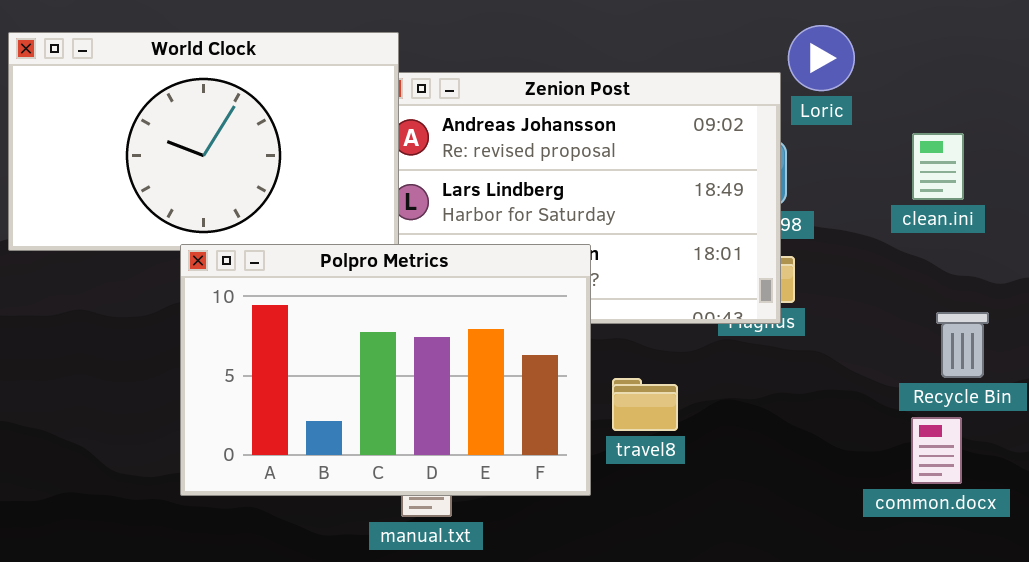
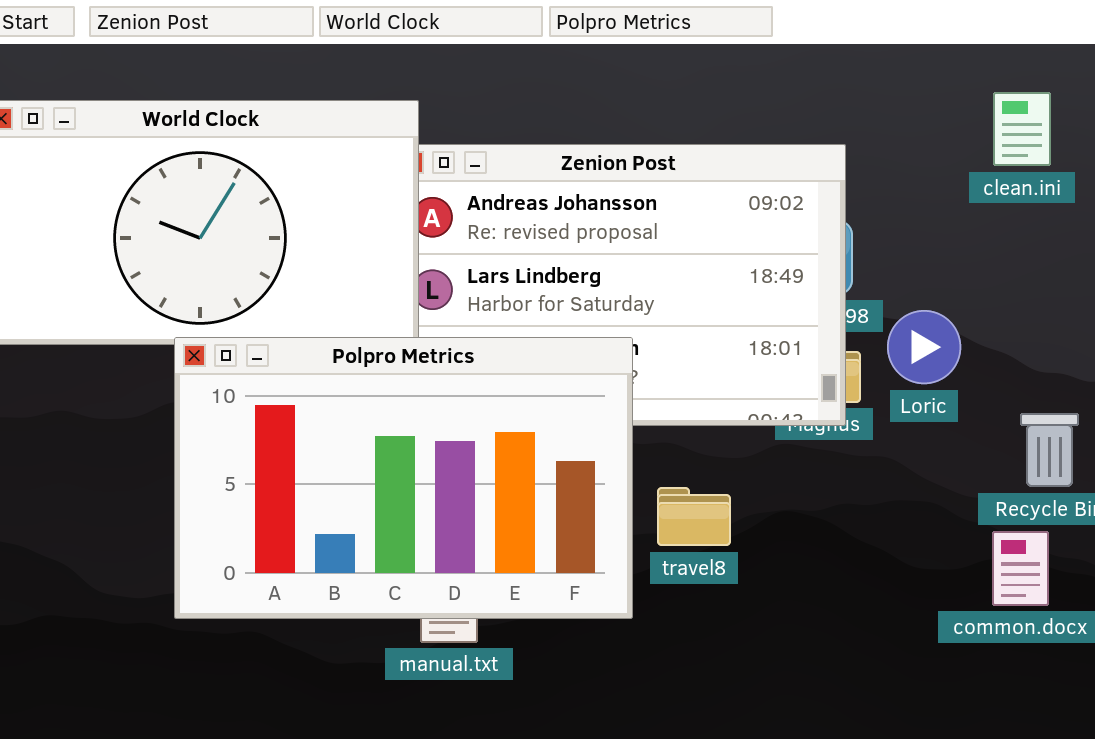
Loric: [788,25,855,91] -> [887,310,961,384], moved
clean.ini: [912,133,964,200] -> [993,92,1051,166], moved

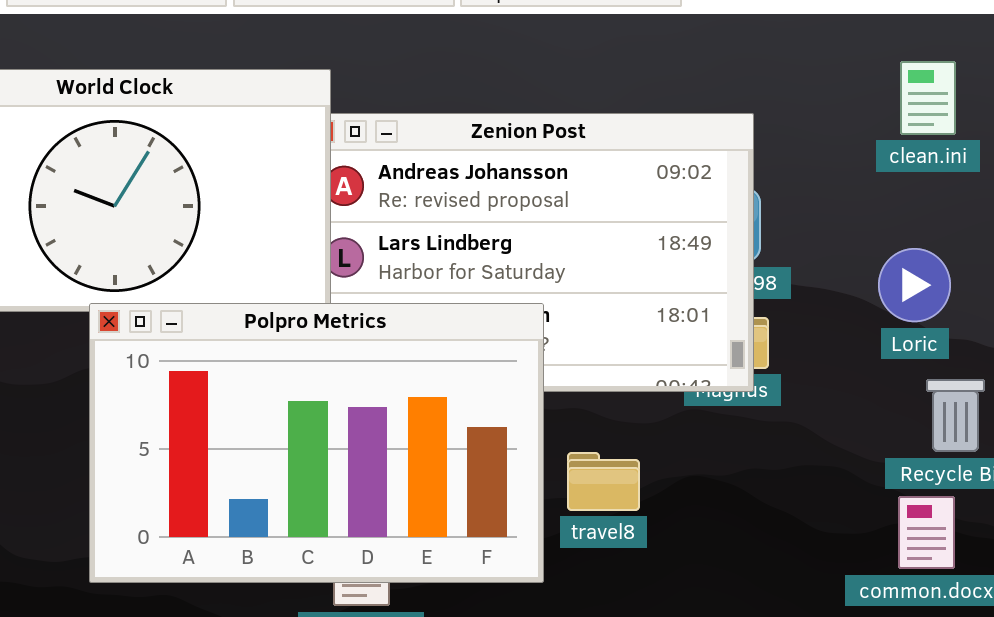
Loric: [887,310,961,384] -> [878,248,951,322], moved

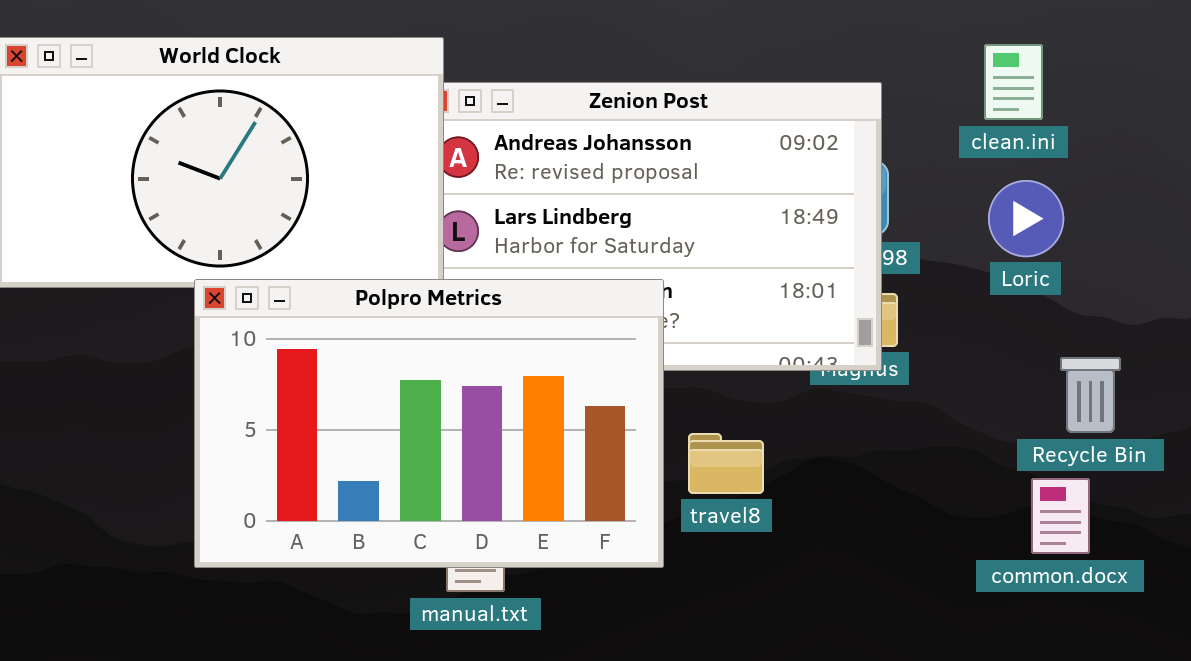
clean.ini: [900,61,956,135] -> [984,44,1043,120], moved
Loric: [878,248,951,322] -> [988,180,1064,257], moved

